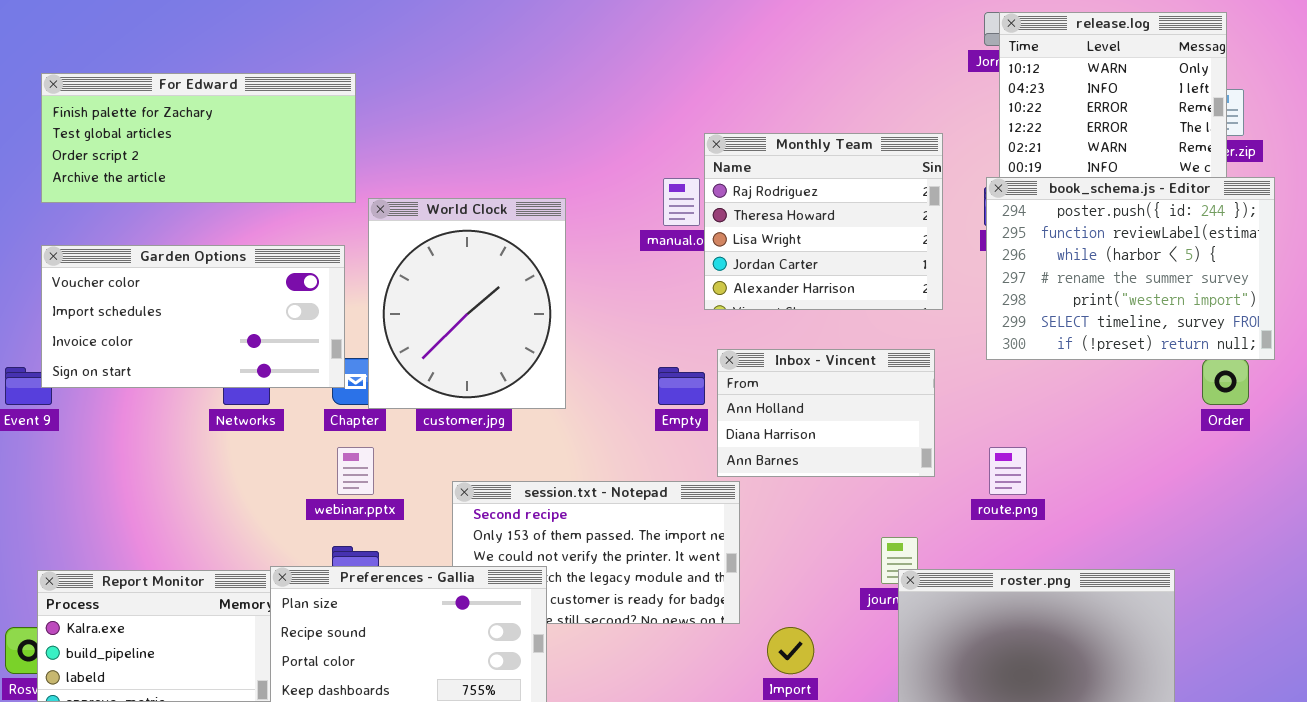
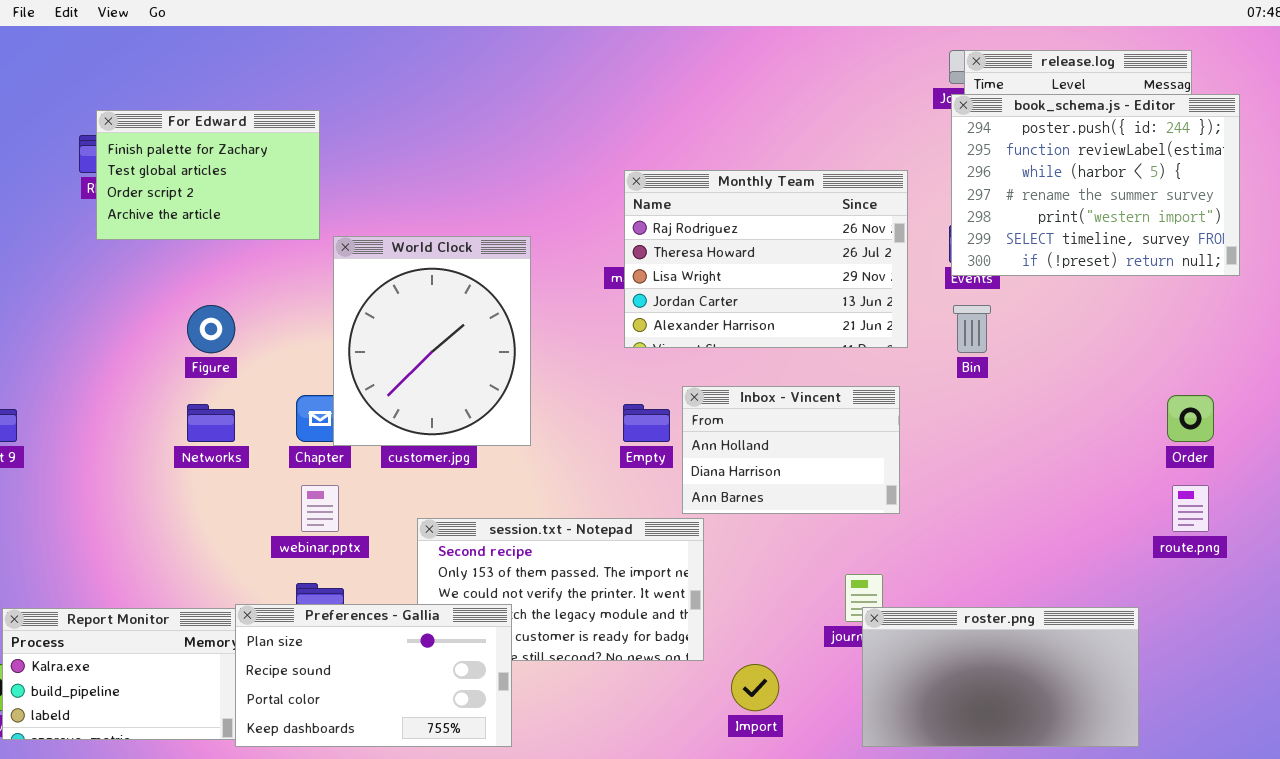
For Edward: [41,73,356,203] -> [96,110,320,240], resized
Monthly Team: [704,133,943,310] -> [624,170,908,348], resized
book_schema.js - Editor: [986,177,1275,360] -> [951,94,1240,276], moved
Garden Options: [41,245,345,388] -> none, closed
route.png: [989,447,1027,495] -> [1172,485,1209,532], moved

